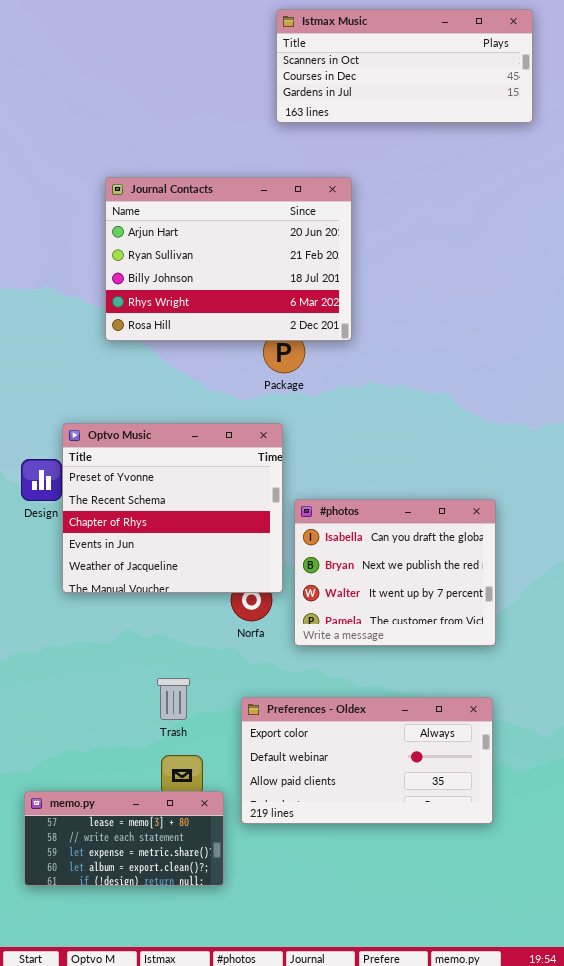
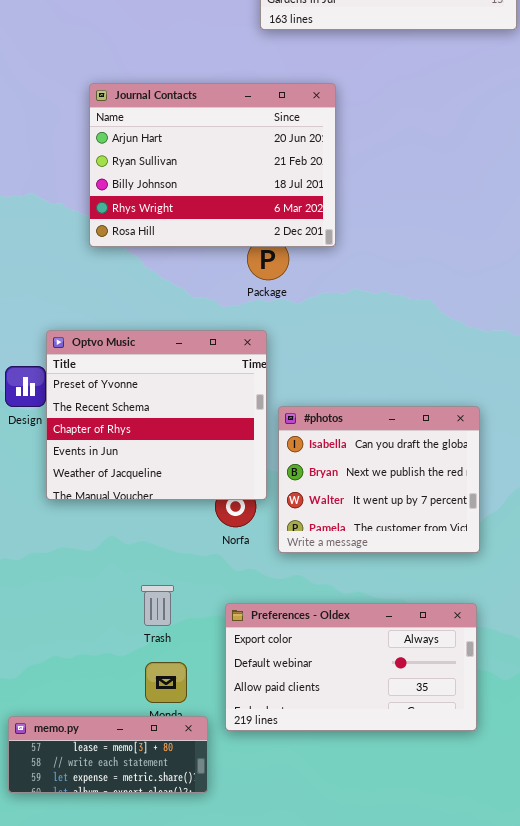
memo.py: [24,791,224,886] -> [8,716,208,793], resized

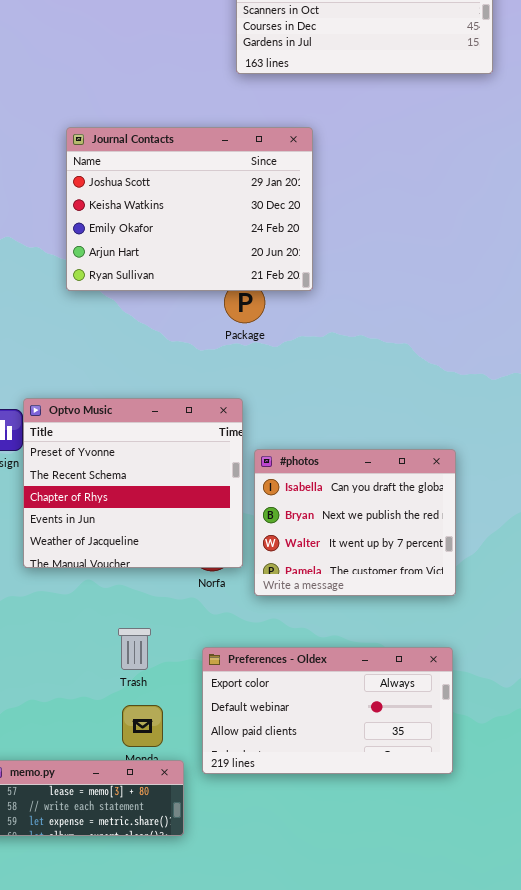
Journal Contacts: [89,83,336,247] -> [66,127,313,291], scrolled up 3 rows
Optvo Music: [46,330,267,500] -> [23,398,243,568], moved

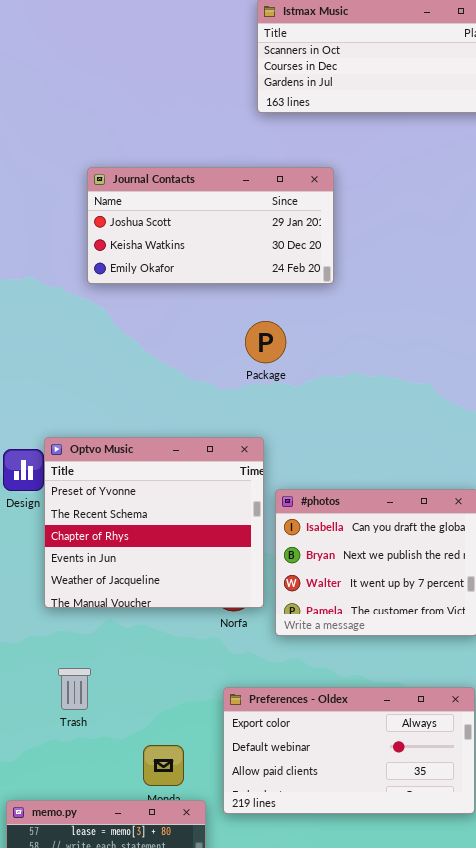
Journal Contacts: [66,127,313,291] -> [87,167,334,284], resized
Trash: [118,628,151,670] -> [58,668,91,710], moved

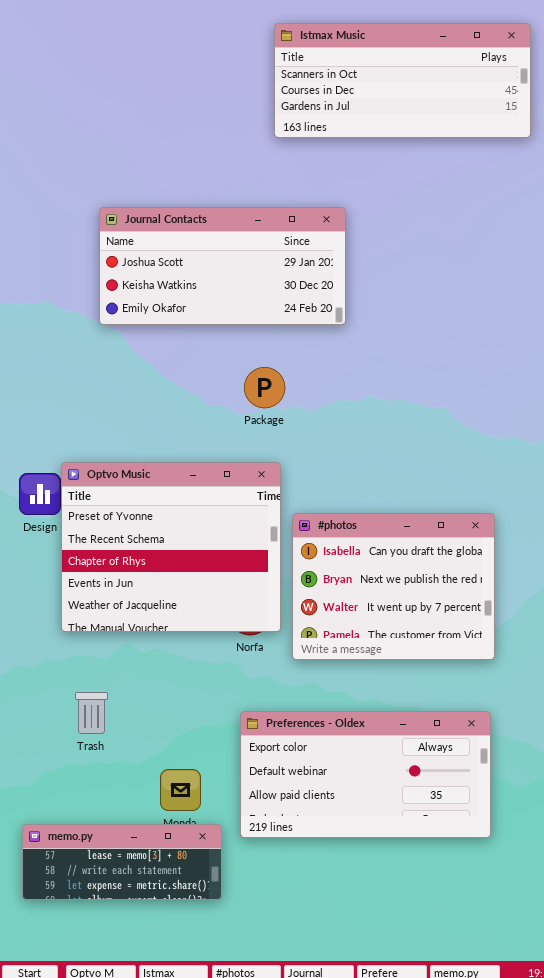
Journal Contacts: [87,167,334,284] -> [99,207,346,325], moved
Package: [245,321,286,363] -> [244,367,285,408], moved

